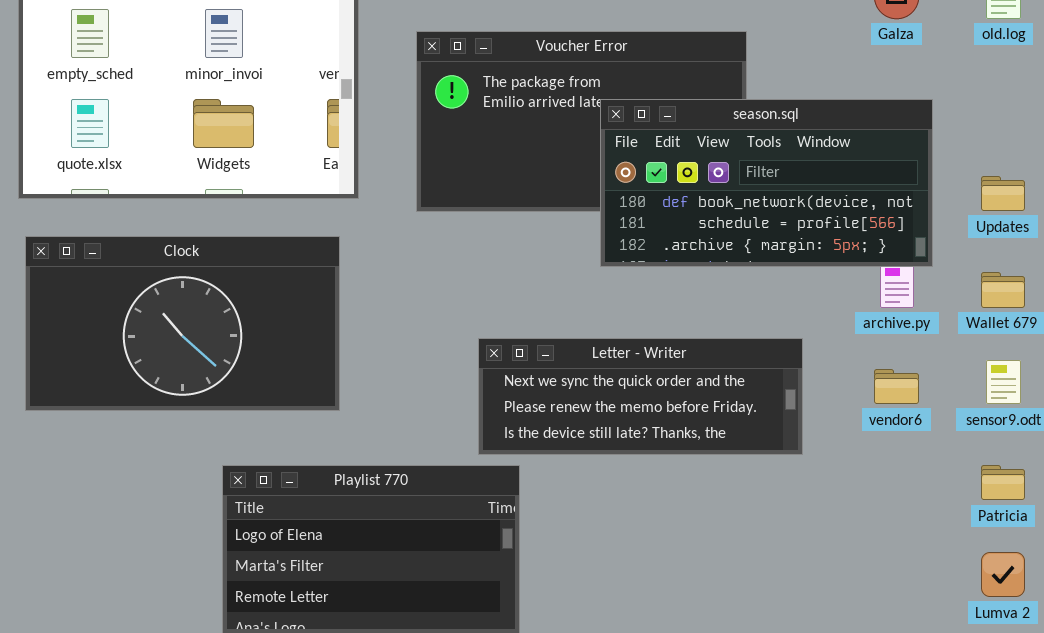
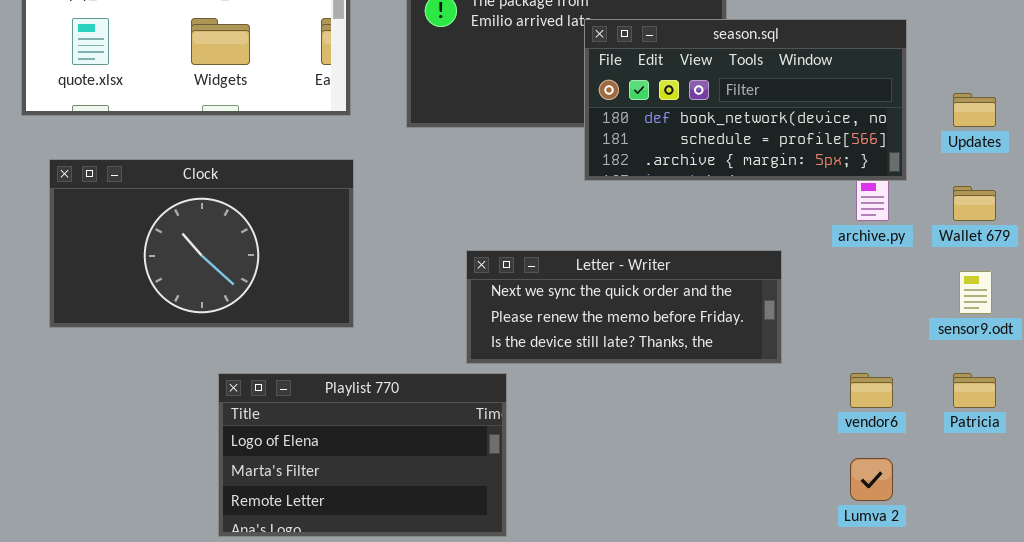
Clock: [25,236,340,411] -> [49,159,354,328], moved
vendor6: [874,369,919,404] -> [850,373,893,408], moved
Lumva 2: [981,552,1025,597] -> [850,458,893,501], moved

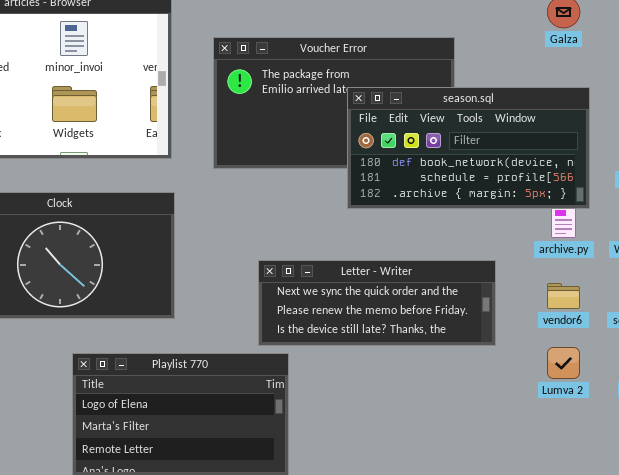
vendor6: [850,373,893,408] -> [547,283,580,309], moved
Lumva 2: [850,458,893,501] -> [547,347,580,379], moved

